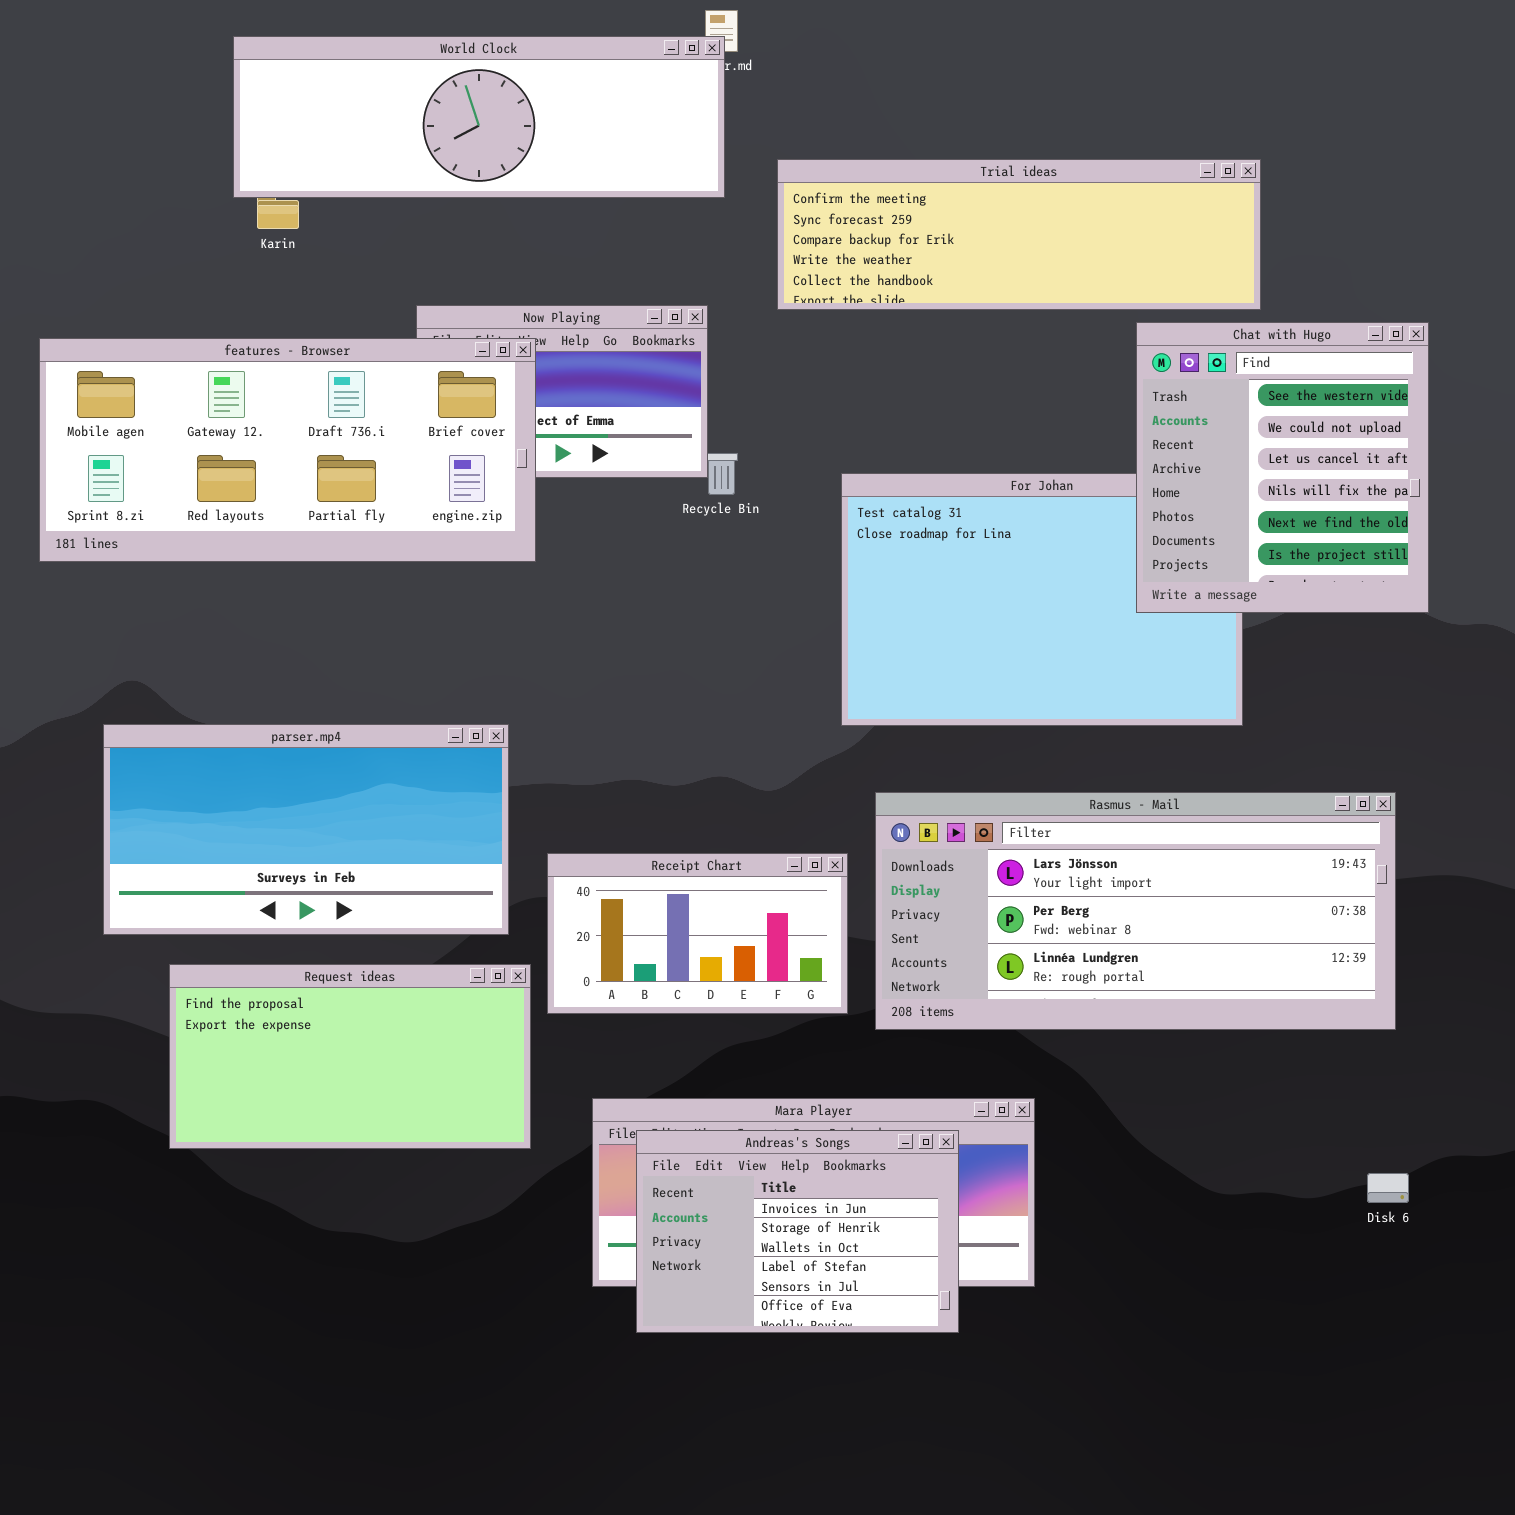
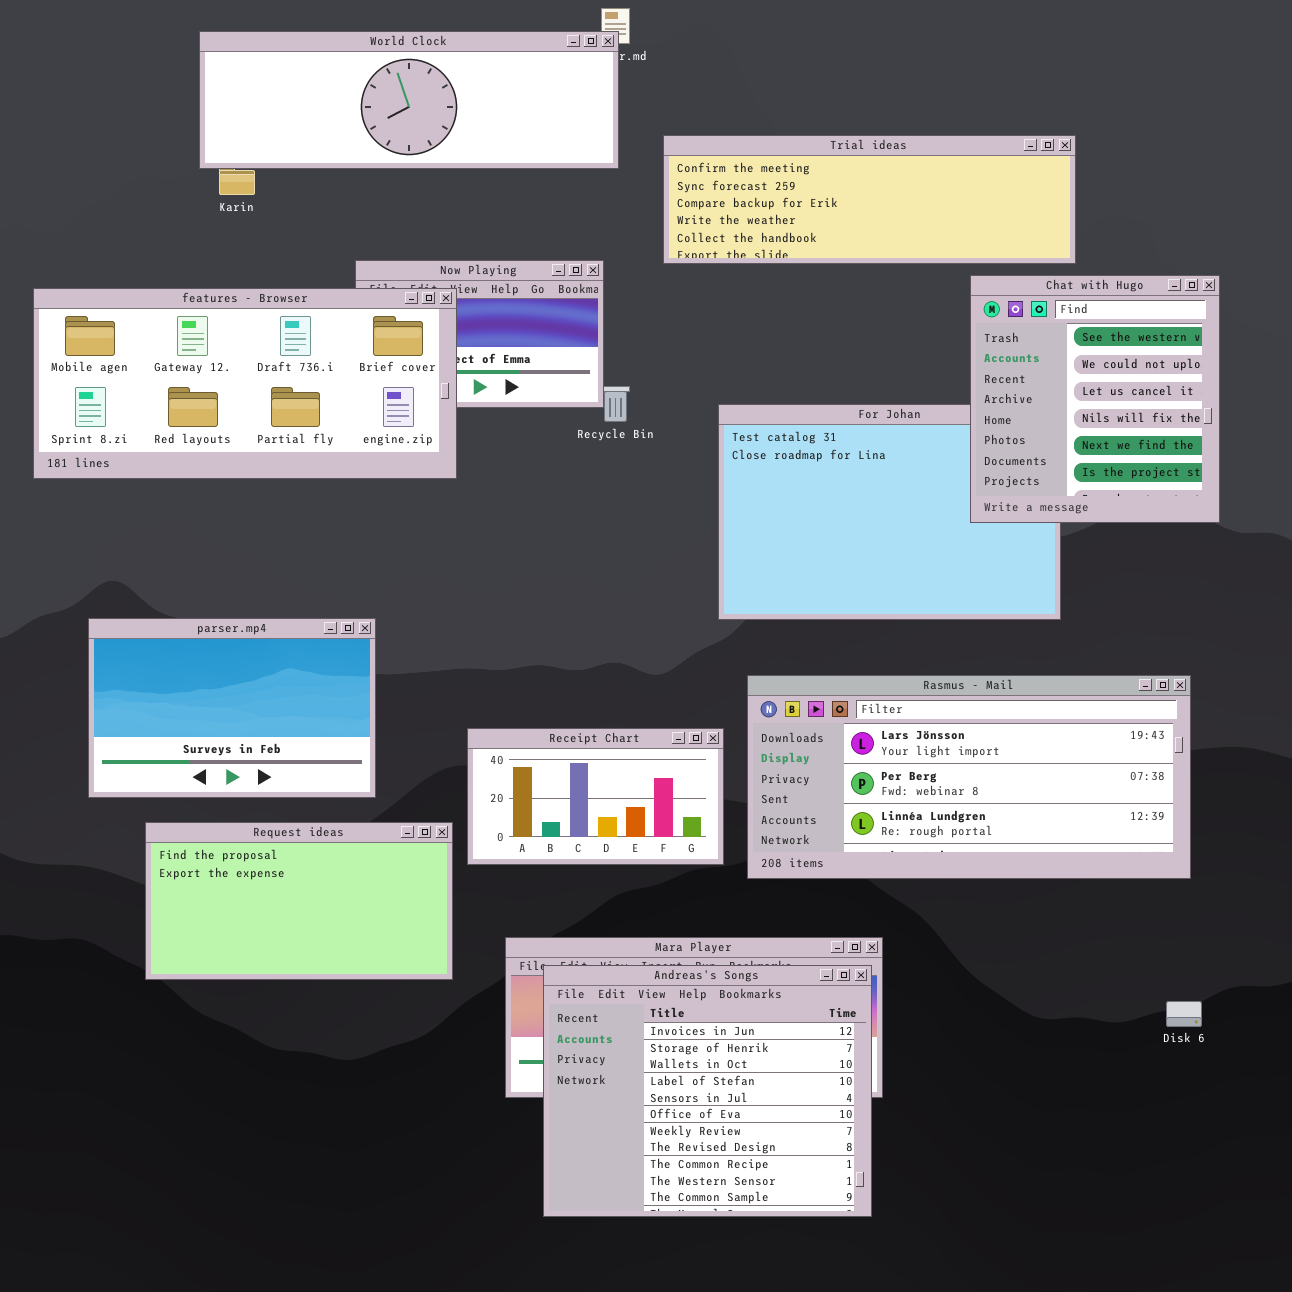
parser.mp4: [103,724,509,935] -> [88,618,376,798], resized
Andreas's Songs: [636,1130,959,1333] -> [543,965,872,1217], resized

